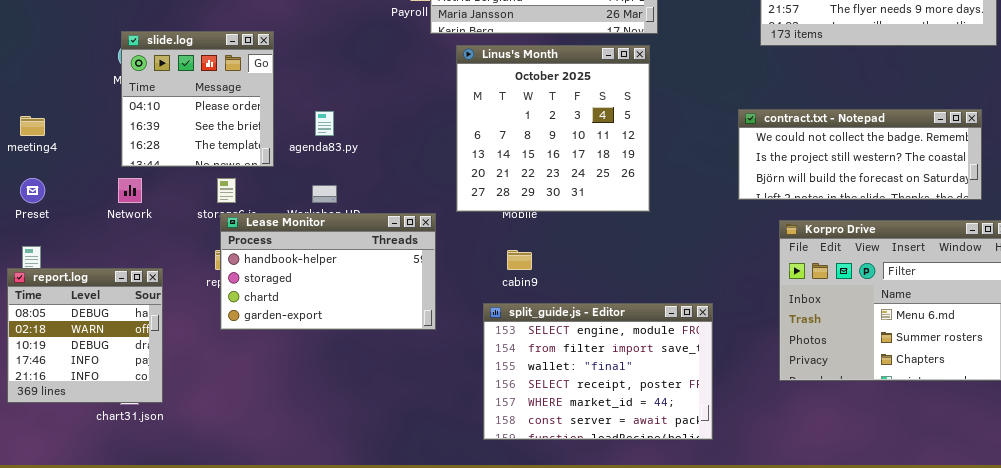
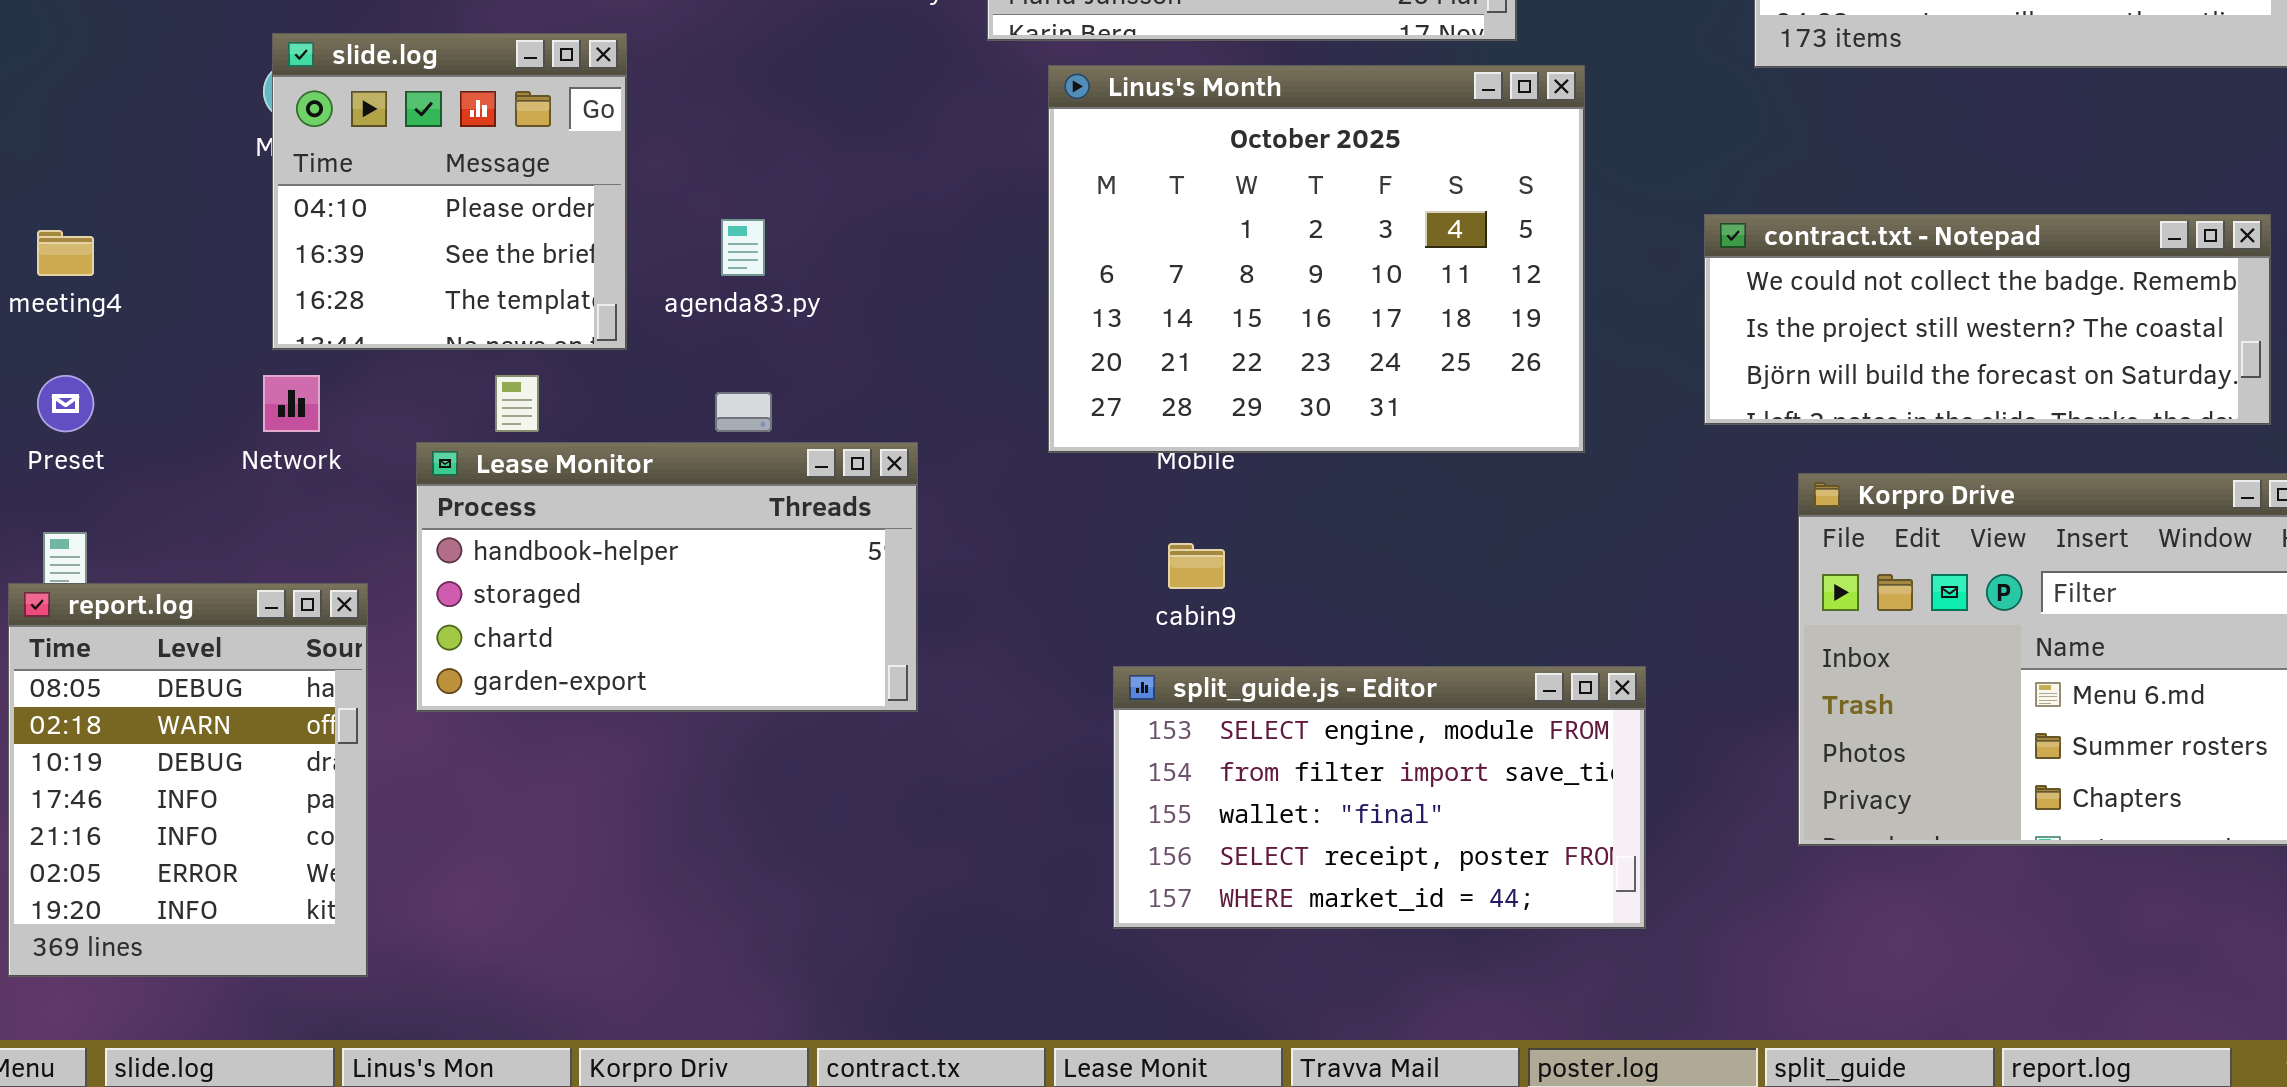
Linus's Month: [456,45,650,212] -> [1048,65,1585,453], resized
Lease Monitor: [220,213,436,330] -> [416,442,918,712], moved
report.log: [7,268,163,403] -> [8,583,368,977], resized
split_guide.js - Editor: [483,303,713,440] -> [1113,666,1646,929], resized

